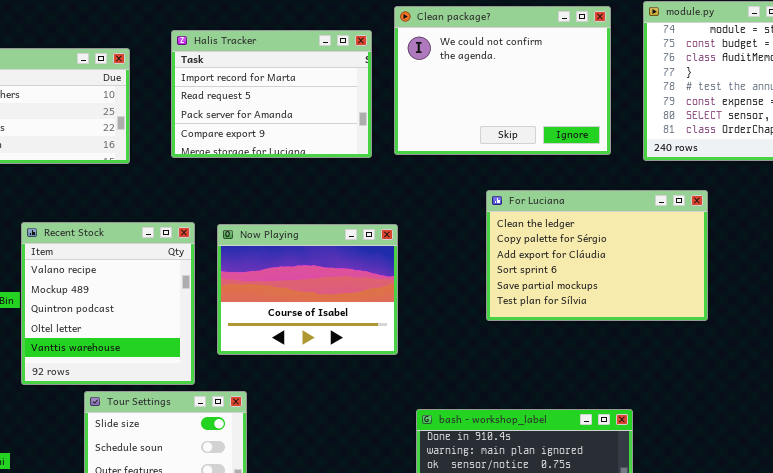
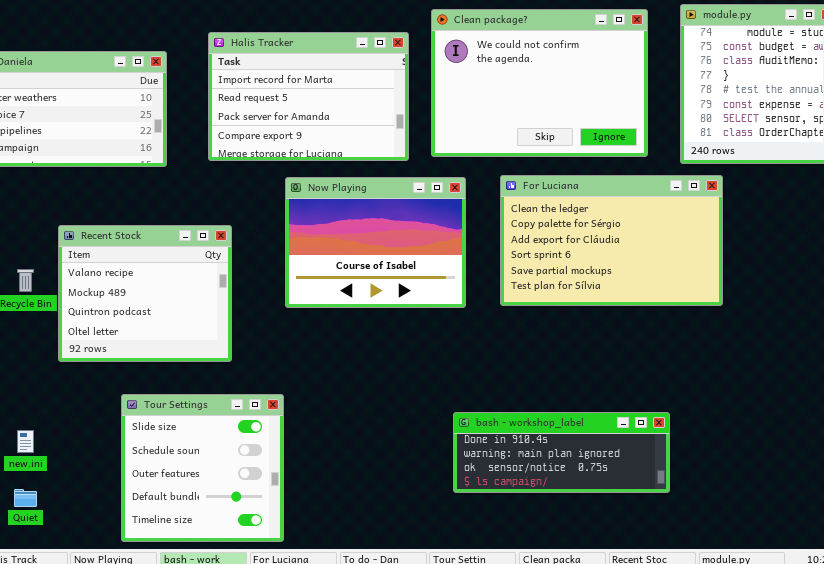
For Luciana: [486,190,708,321] -> [500,175,723,306], moved
Recent Stock: [21,222,195,385] -> [58,225,232,362], resized
Now Playing: [217,224,398,355] -> [285,177,466,308], moved

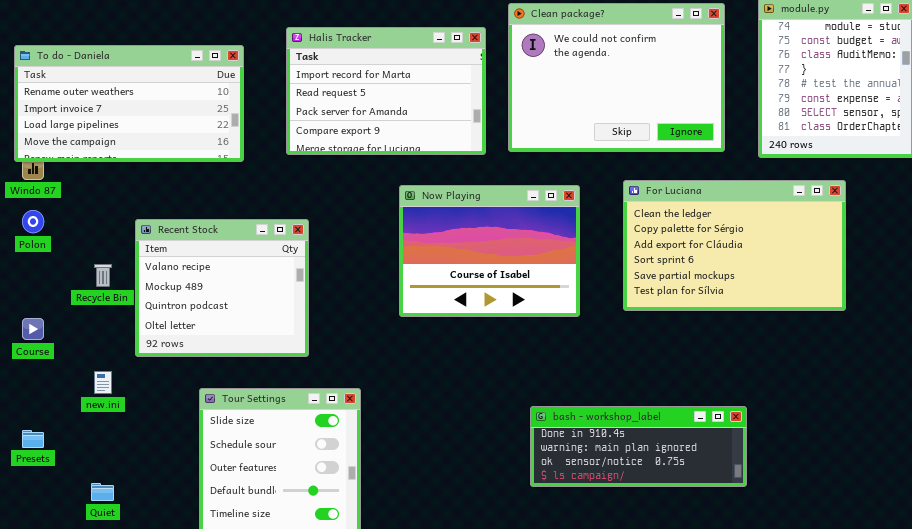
For Luciana: [500,175,723,306] -> [623,180,846,311], moved
Now Playing: [285,177,466,308] -> [399,185,580,317], moved
new.ini: [17,430,34,453] -> [94,371,112,394], moved

